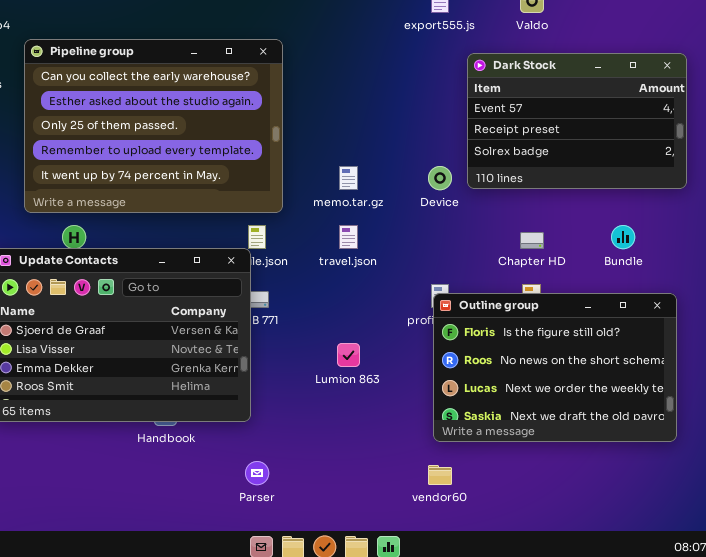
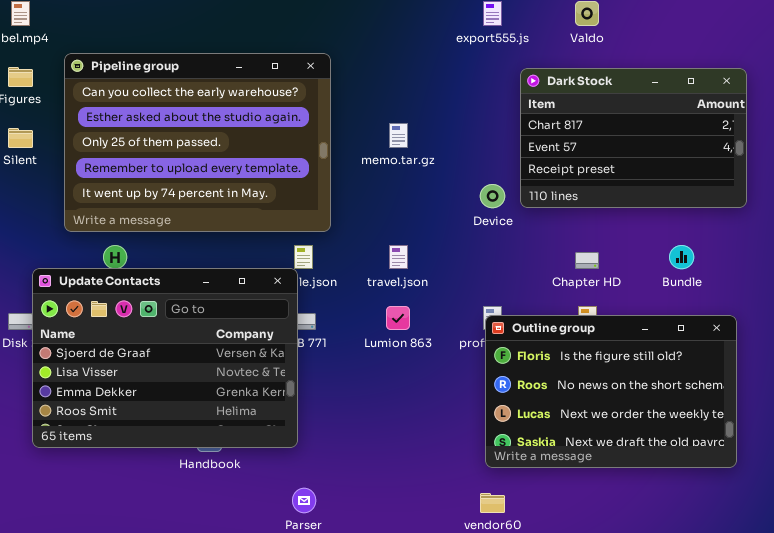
Dark Stock: [467,53,687,189] -> [520,68,747,208], scrolled up 1 row
memo.tar.gz: [339,166,358,190] -> [389,123,408,148], moved
Lumion 863: [337,343,360,367] -> [386,306,410,330], moved

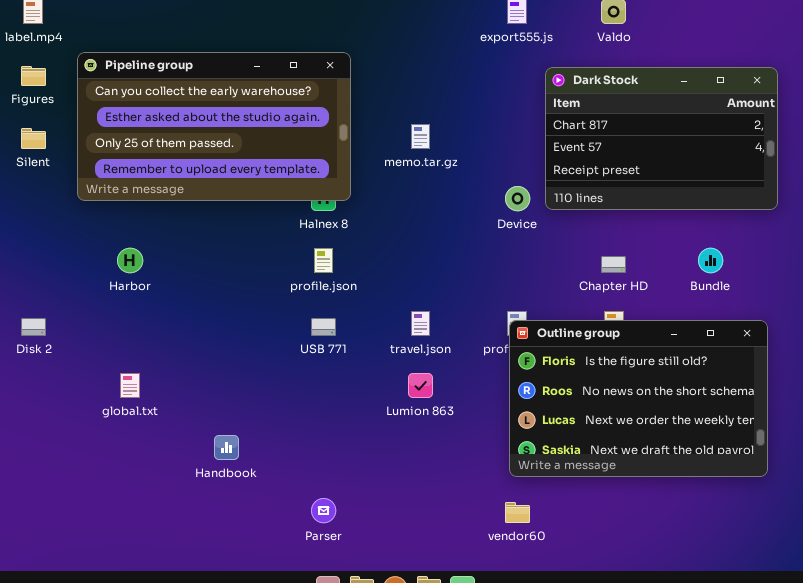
Pipeline group: [64,53,331,232] -> [77,52,351,201], resized
travel.json: [389,245,408,269] -> [411,311,430,336], moved
Update Contacts: [32,268,298,448] -> none, closed
Lumion 863: [386,306,410,330] -> [408,373,433,398], moved

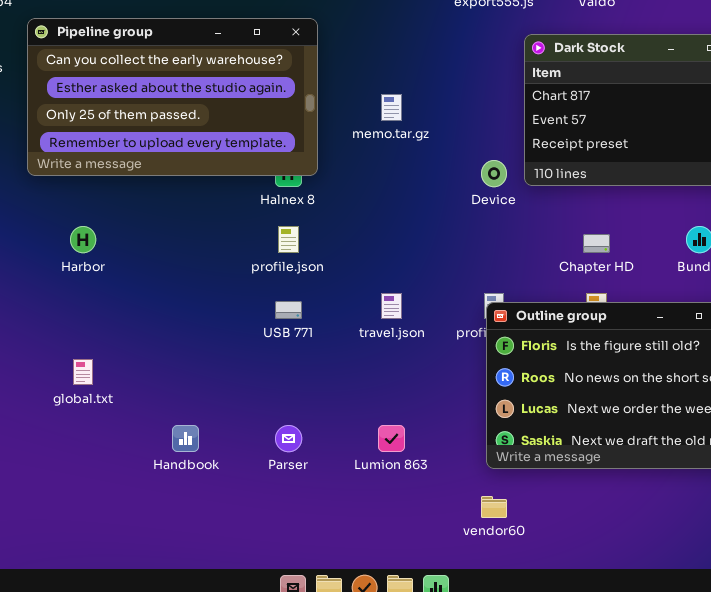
Lumion 863: [408,373,433,398] -> [378,425,405,452], moved
Parser: [311,498,336,523] -> [275,425,302,452], moved

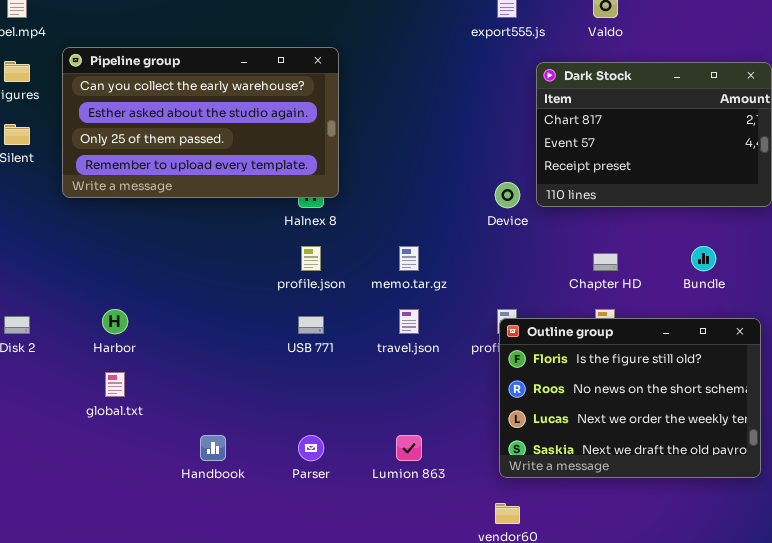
memo.tar.gz: [381,94,402,121] -> [399,246,419,271], moved
Harbor: [70,226,96,253] -> [102,309,128,334], moved

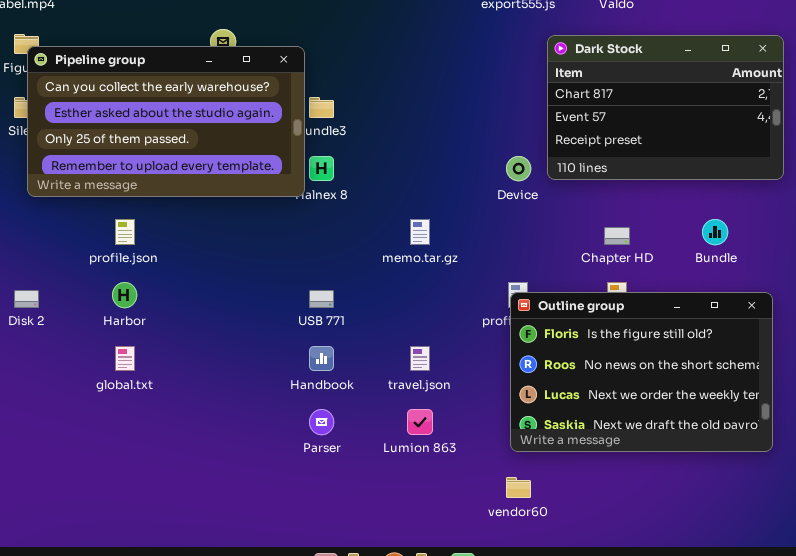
Pipeline group: [62,47,339,198] -> [27,46,305,197], moved
profile.json: [301,246,321,271] -> [115,219,135,245], moved
travel.json: [399,309,419,334] -> [410,346,430,371], moved
Handbook: [200,435,226,461] -> [309,346,334,371], moved

